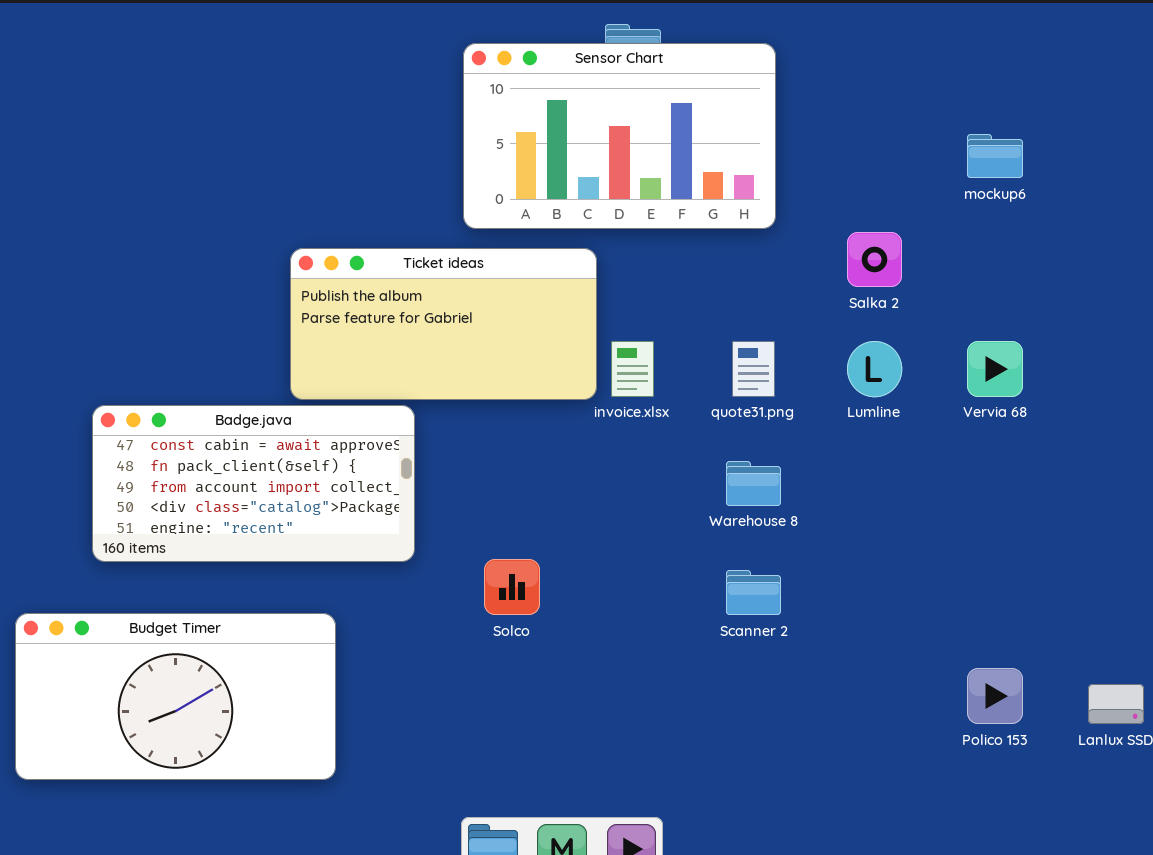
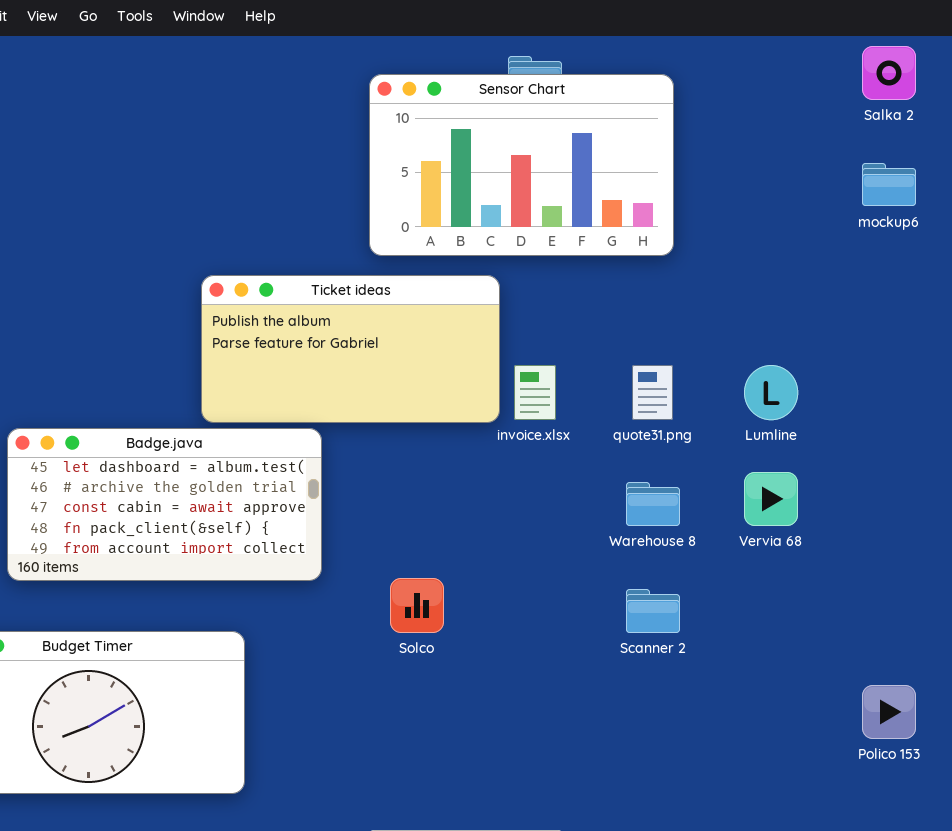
Salka 2: [847,232,902,287] -> [862,46,916,100], moved
Vervia 68: [967,341,1023,397] -> [744,472,798,526], moved
Badge.java: [92,405,415,562] -> [7,428,322,581], scrolled up 2 rows

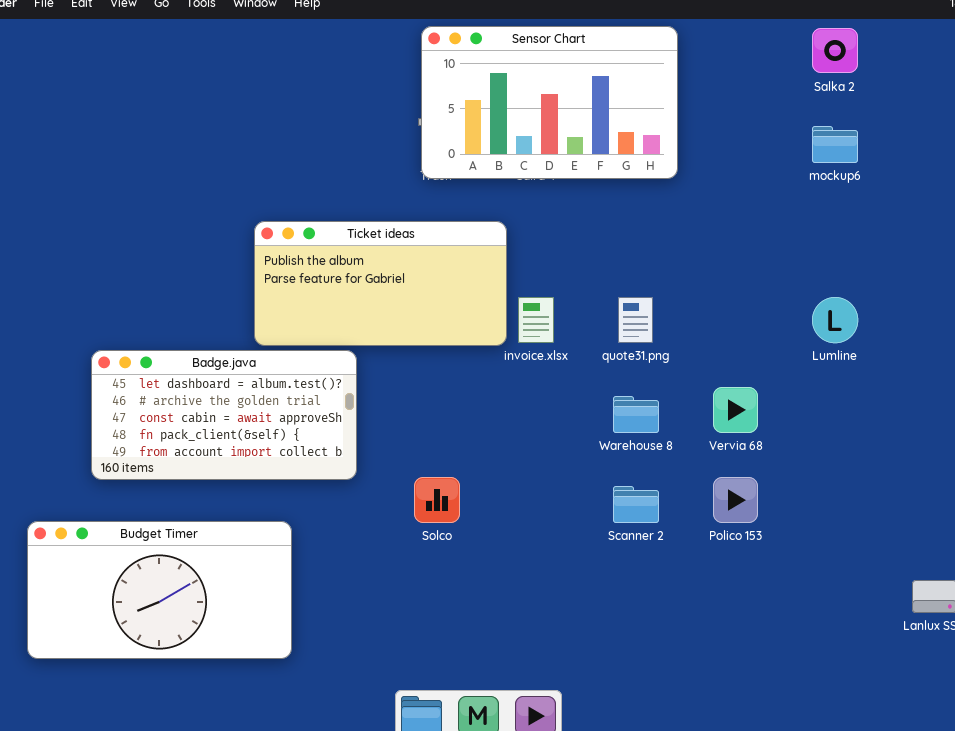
Sensor Chart: [369,74,674,256] -> [421,26,678,179], moved
Lumline: [744,365,798,420] -> [812,297,858,343], moved
Polico 153: [862,685,916,739] -> [713,477,758,523], moved

